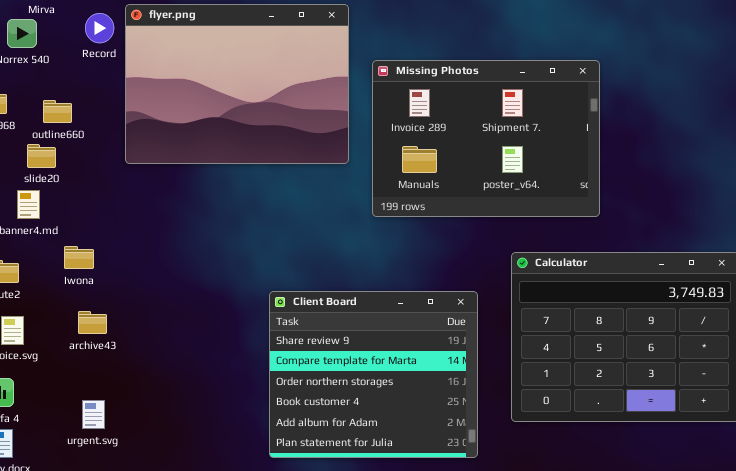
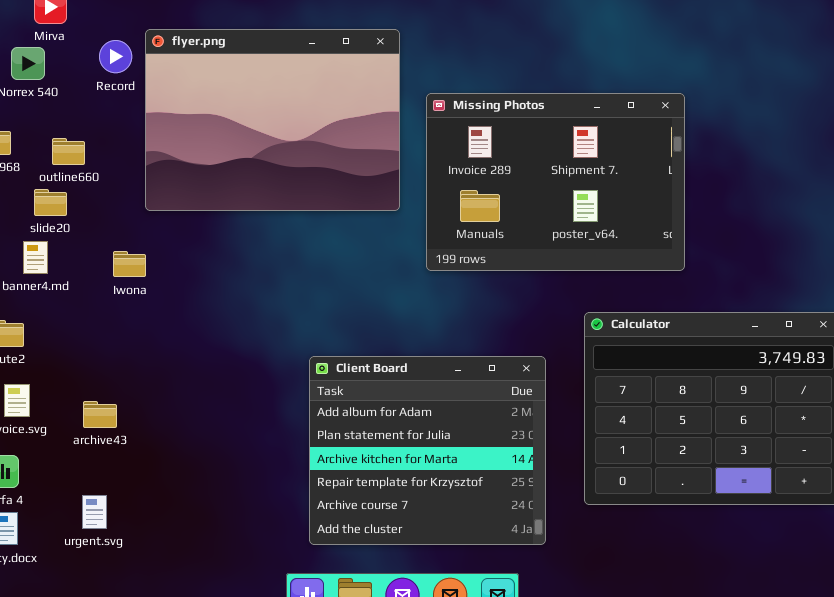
Iwona: [64,246,94,269] -> [113,251,146,277], moved
Client Board: [269,291,478,458] -> [309,356,546,545], scrolled down 4 rows
archive43: [78,311,107,334] -> [83,401,117,428], moved
urgent.svg: [82,400,105,429] -> [82,495,107,529], moved

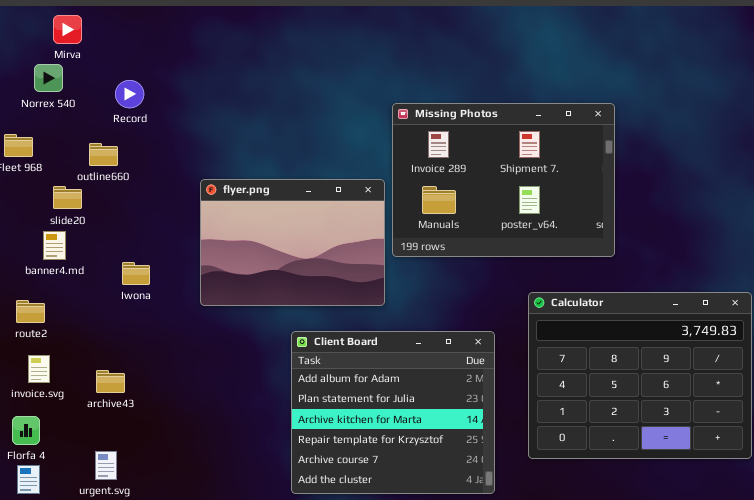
flyer.png: [145,29,400,211] -> [200,179,385,306], moved, resized
Record: [99,40,132,73] -> [115,80,144,108], moved
outline660: [52,138,85,165] -> [89,143,118,166], moved
Iwona: [113,251,146,277] -> [122,262,150,285], moved

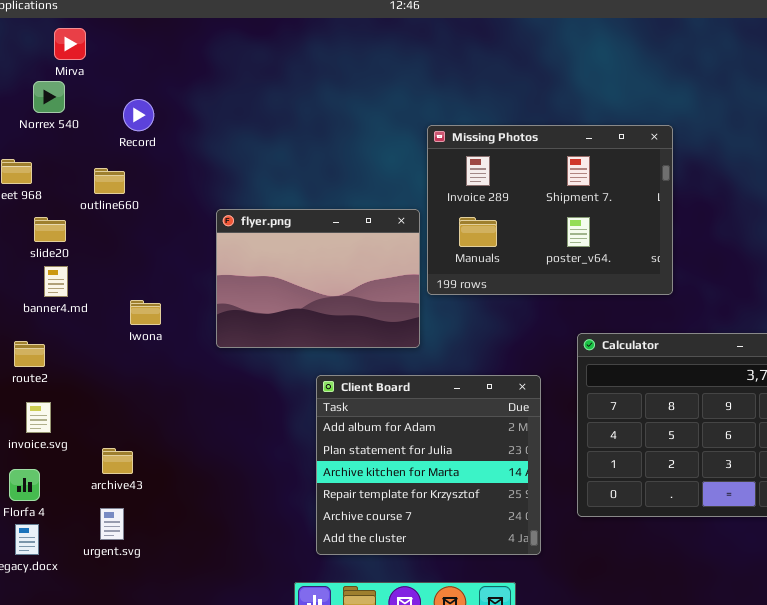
slide20: [53,186,82,209] -> [34,217,66,242], moved
archive43: [96,370,125,393] -> [102,448,133,474], moved

